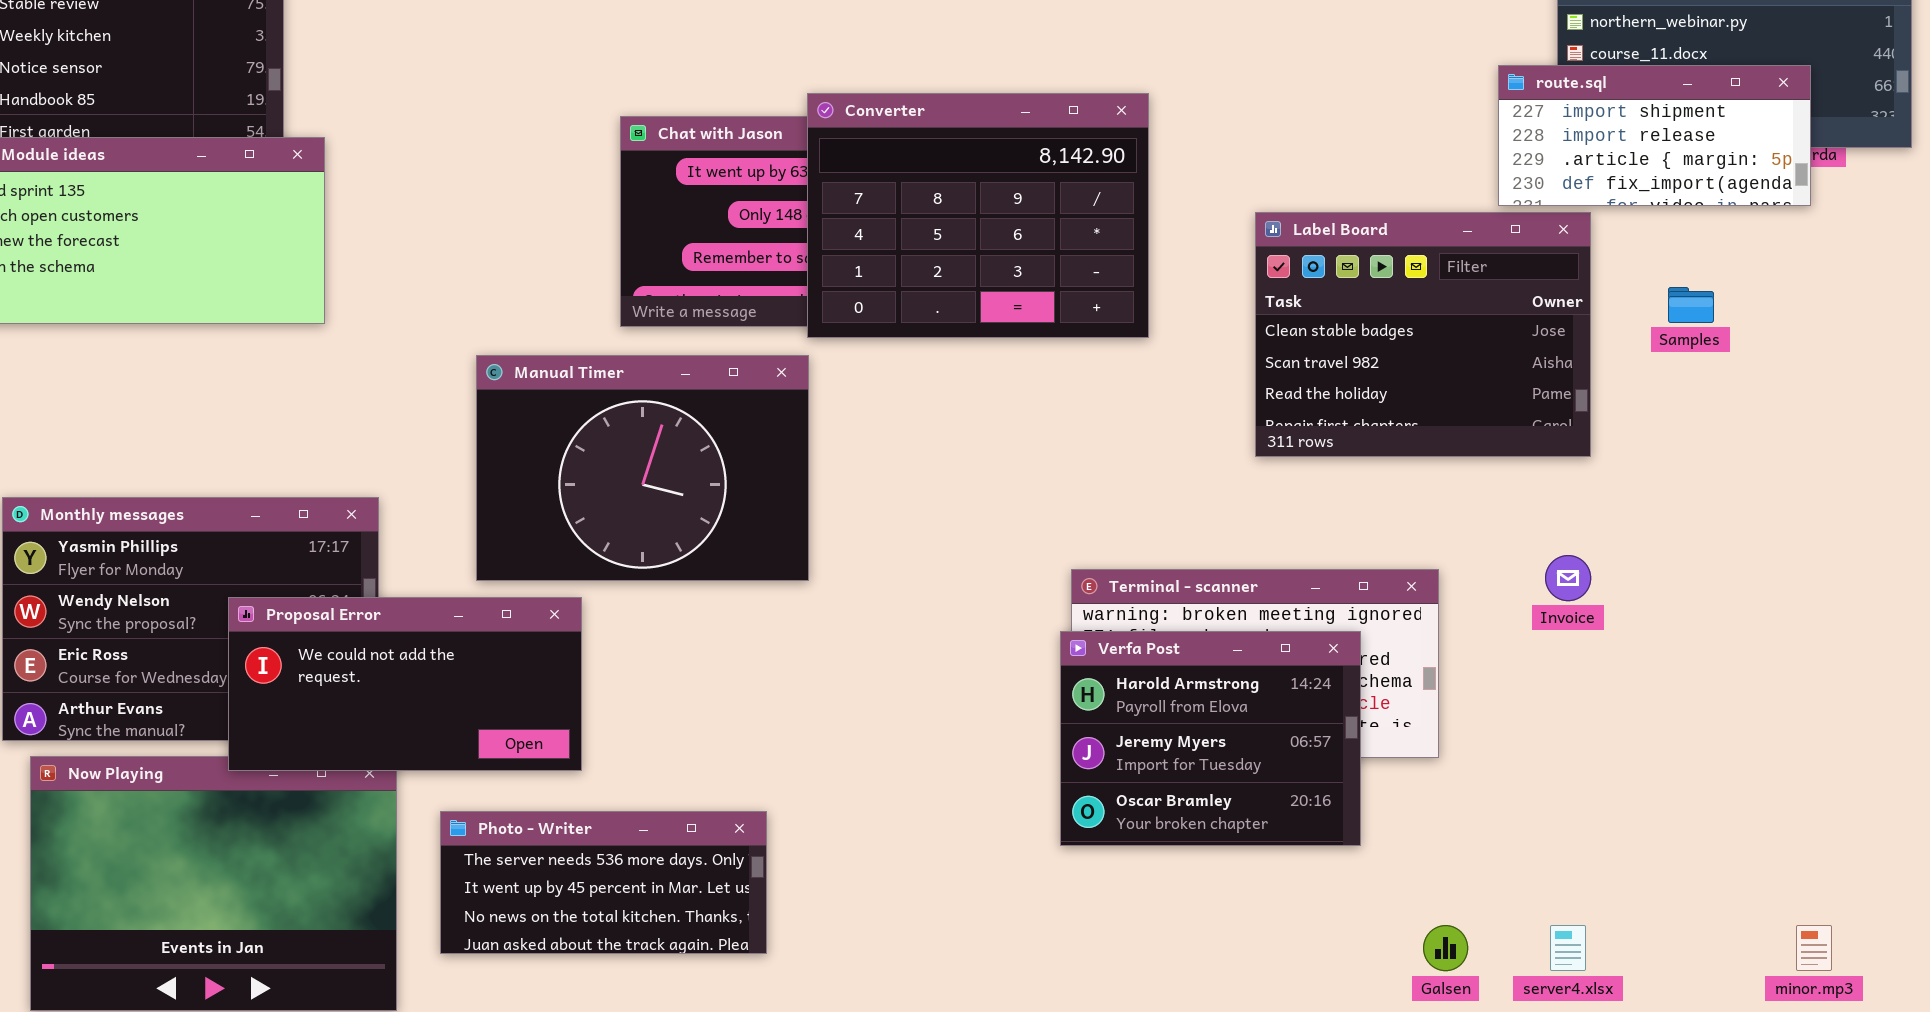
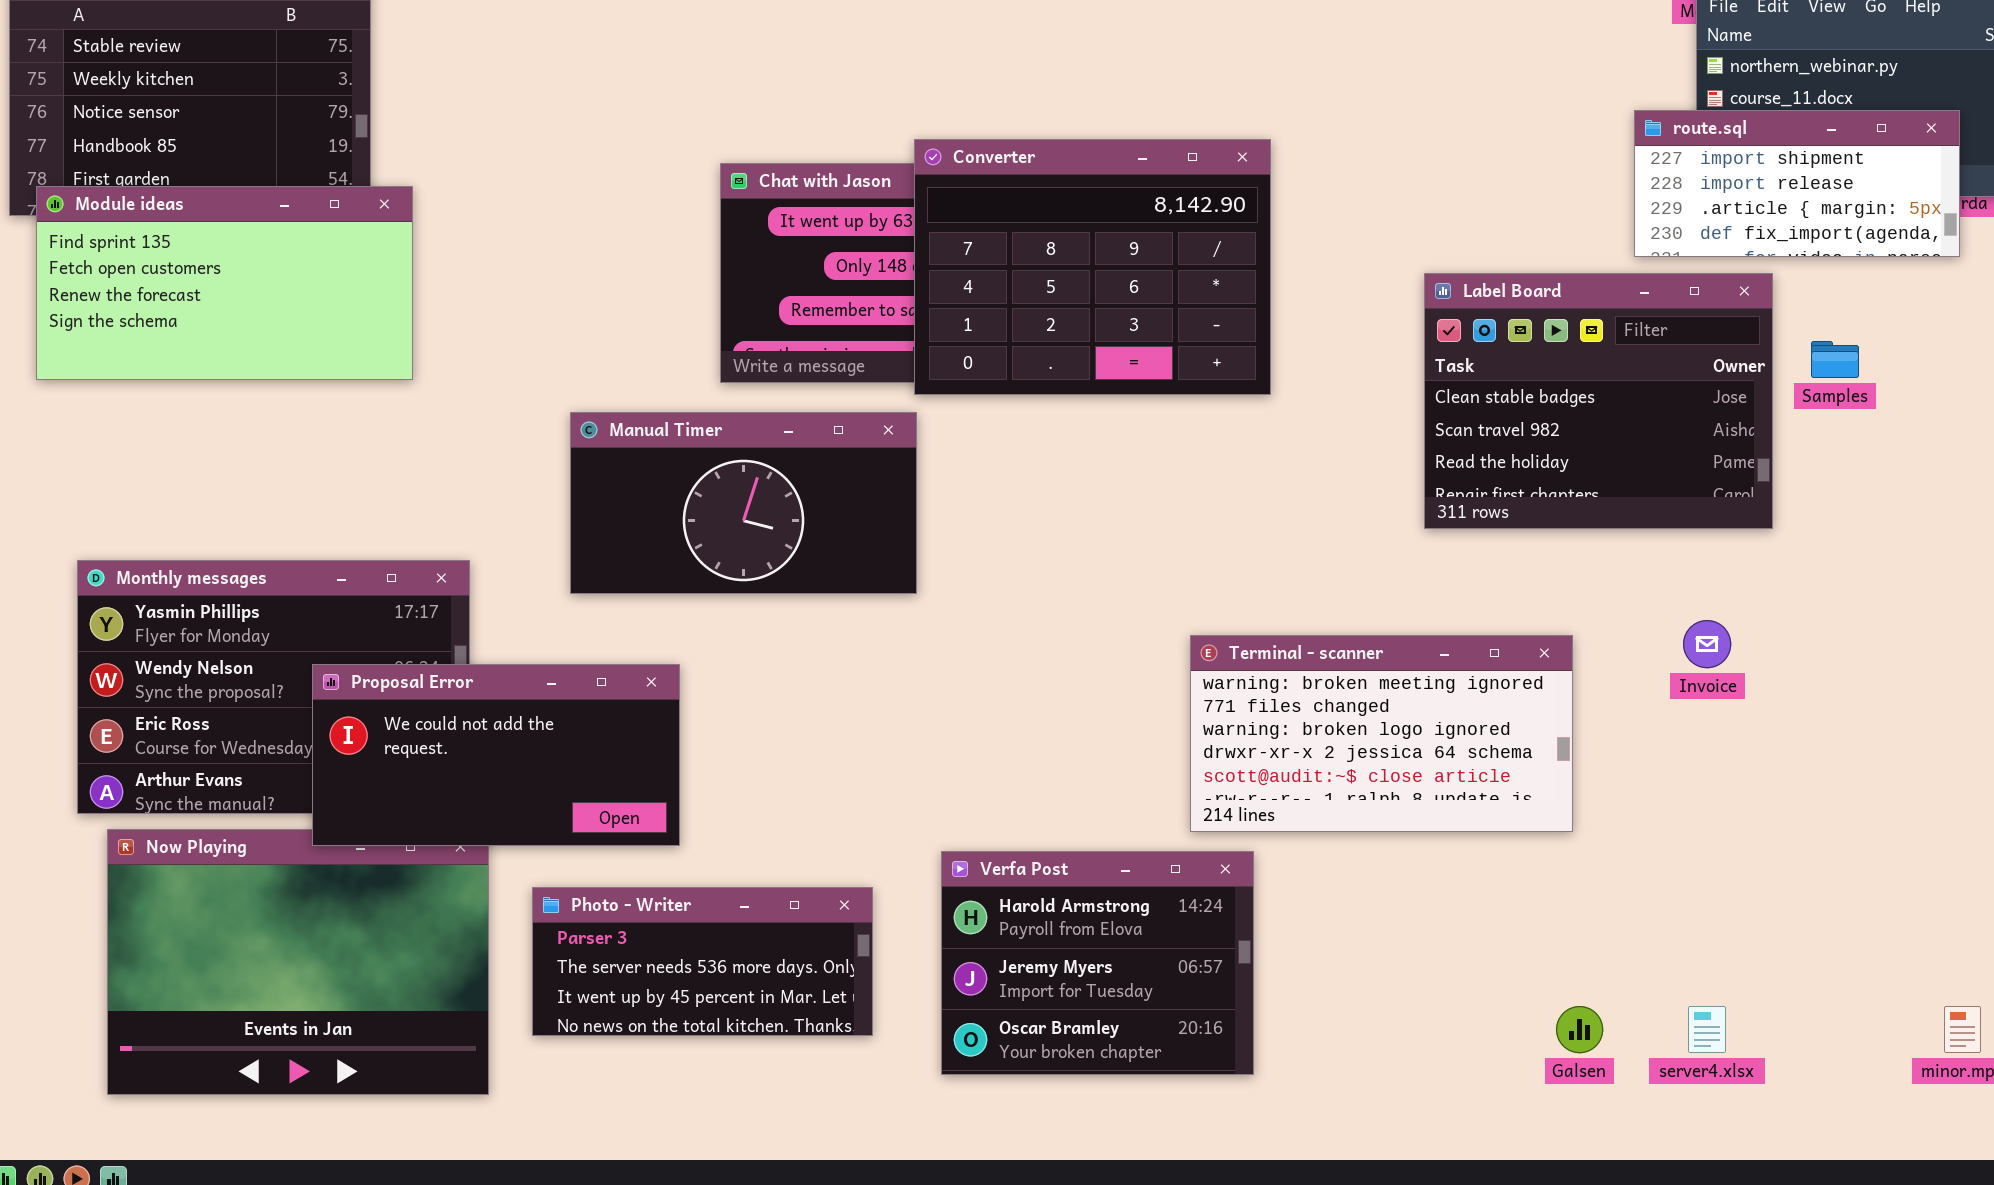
Label Board: [1255,212,1591,457] -> [1424,273,1773,529], moved
Manual Timer: [476,355,809,581] -> [570,412,917,594], resized
Verfa Post: [1060,631,1361,846] -> [941,851,1254,1075], moved
Photo - Writer: [440,811,767,954] -> [532,887,873,1036], scrolled up 1 row

